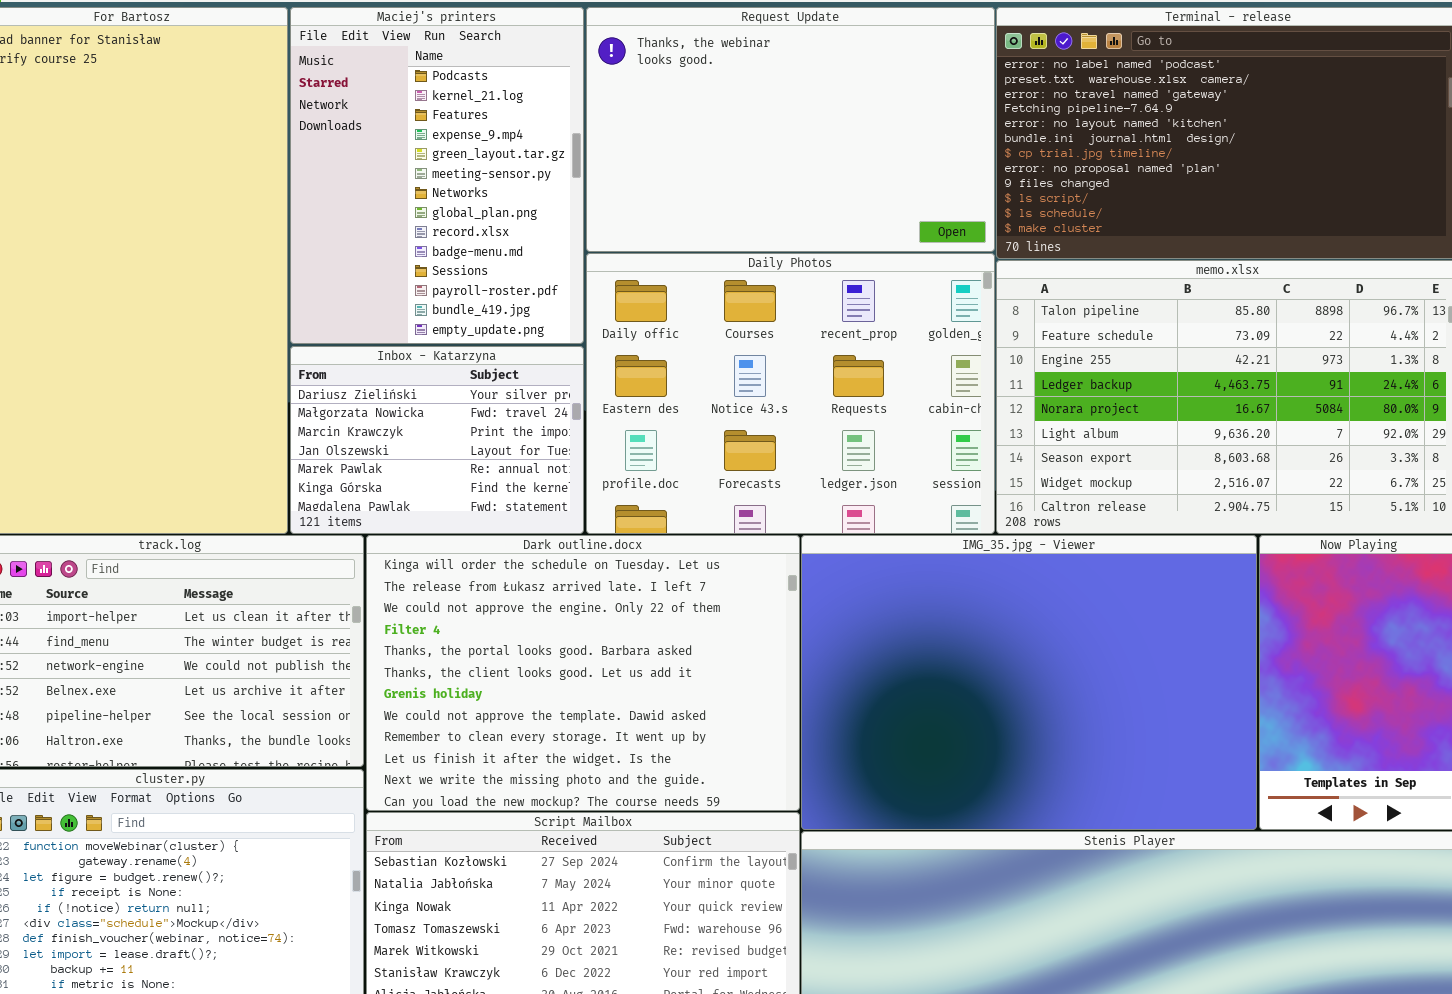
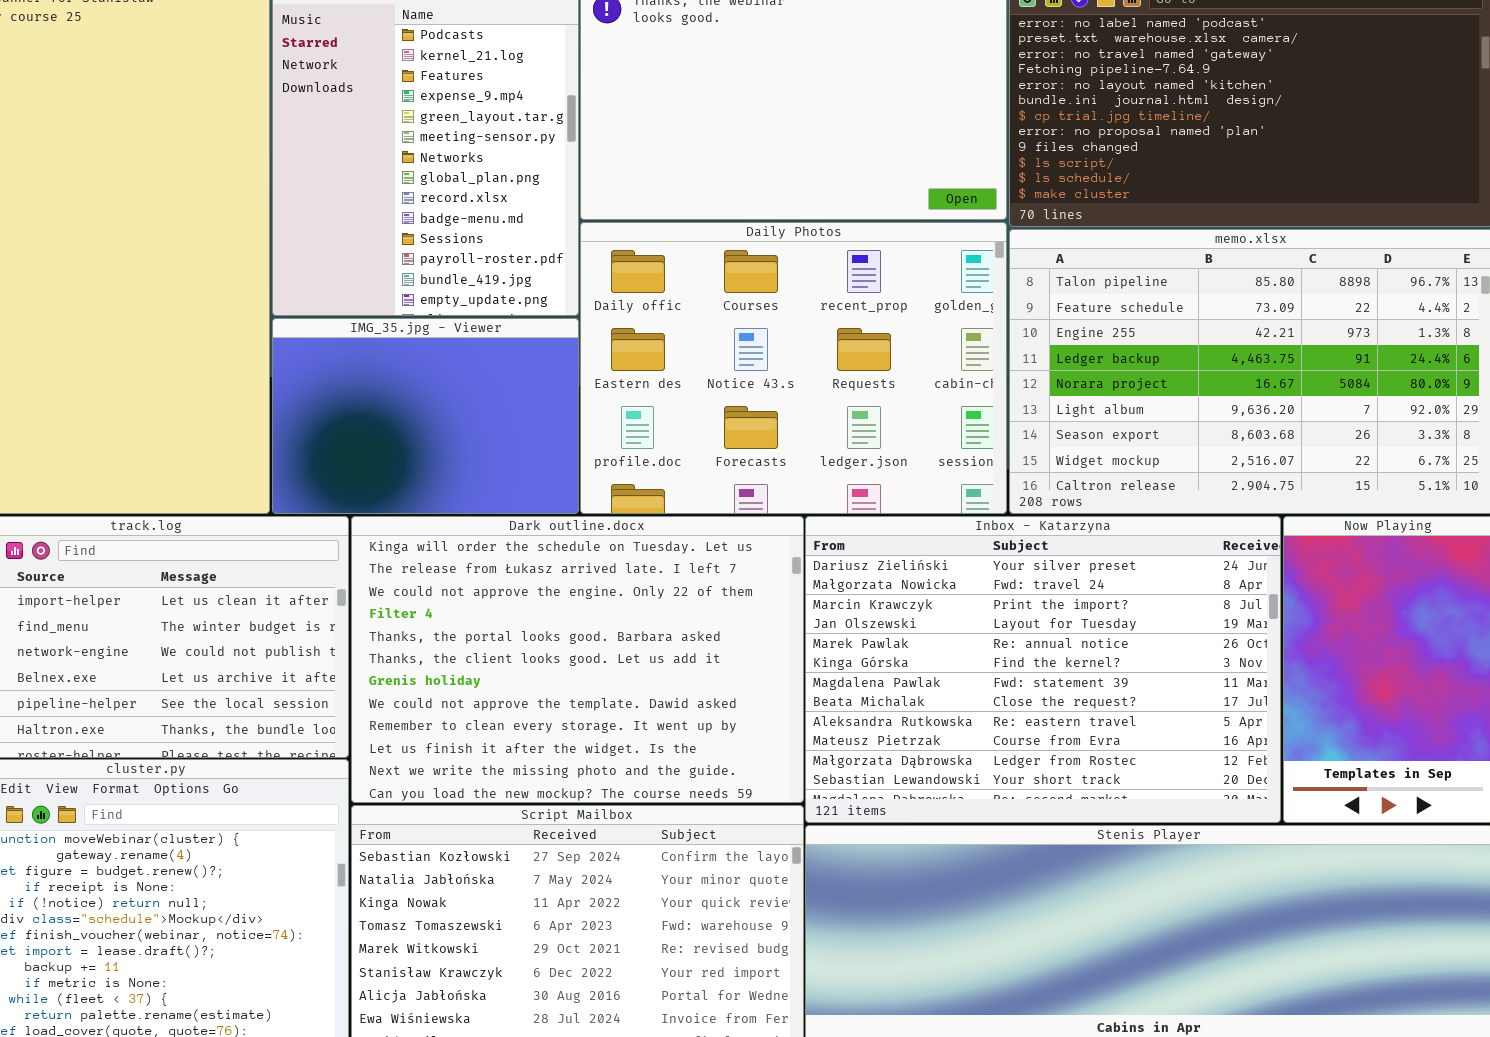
Inbox - Katarzyna: [290,346,584,534] -> [805,516,1281,823], moved, resized
IMG_35.jpg - Viewer: [801,535,1257,830] -> [272,318,579,514], moved, resized

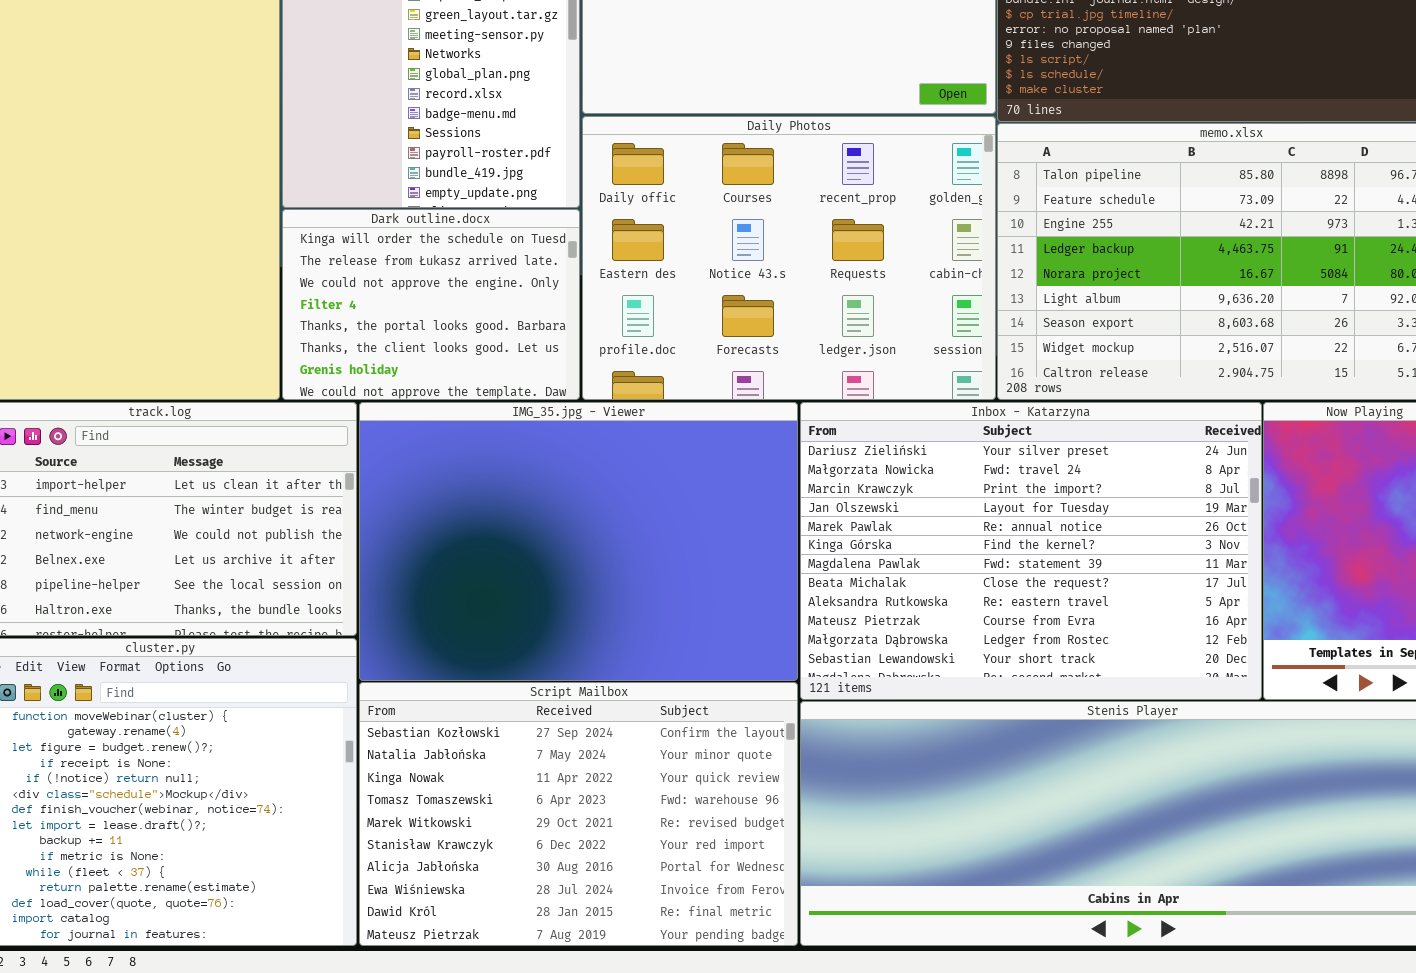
IMG_35.jpg - Viewer: [272,318,579,514] -> [359,402,798,681], moved, resized
Dark outline.docx: [351,516,804,803] -> [282,209,580,400], moved, resized

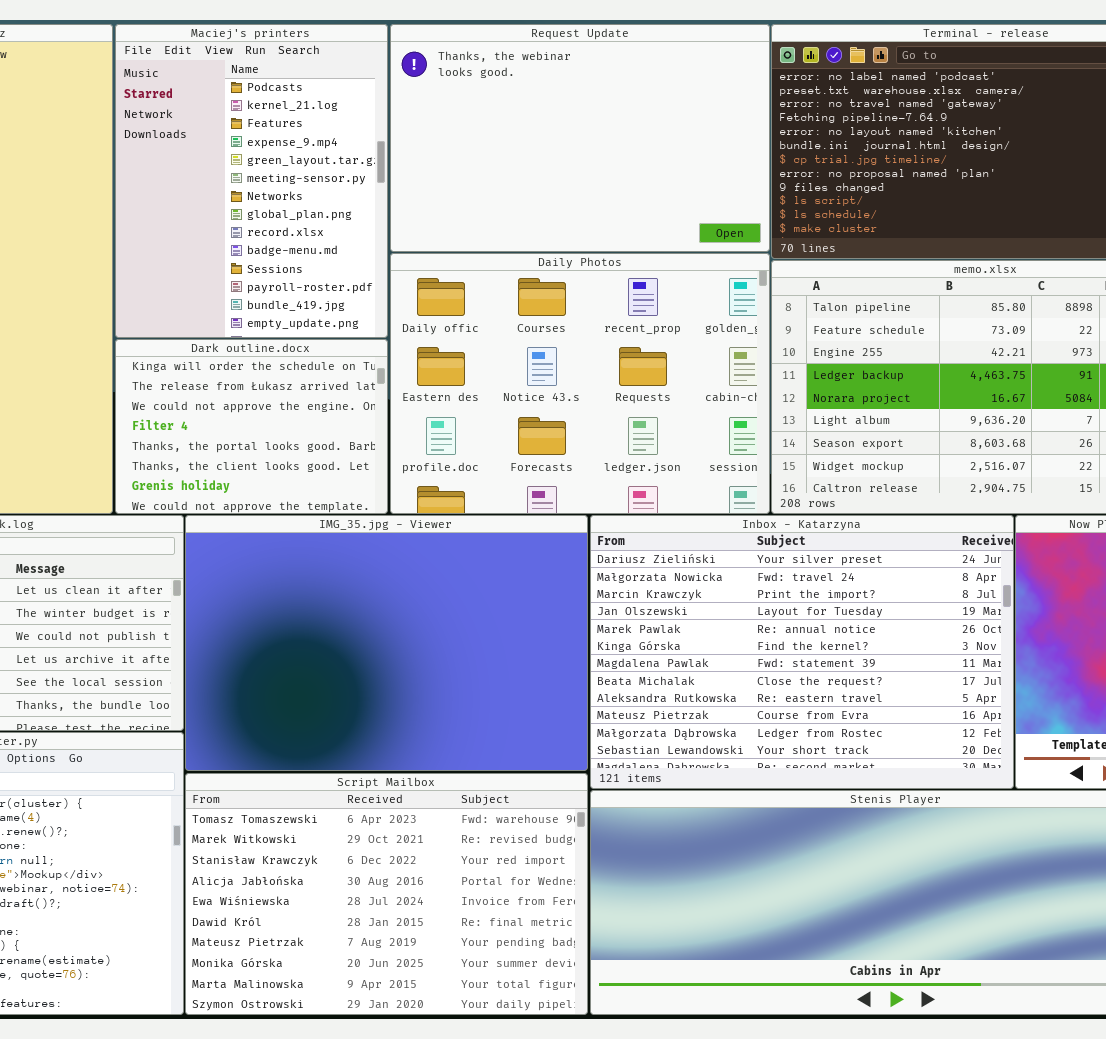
Script Mailbox: [359,682,798,946] -> [185,773,588,1015], scrolled down 3 rows

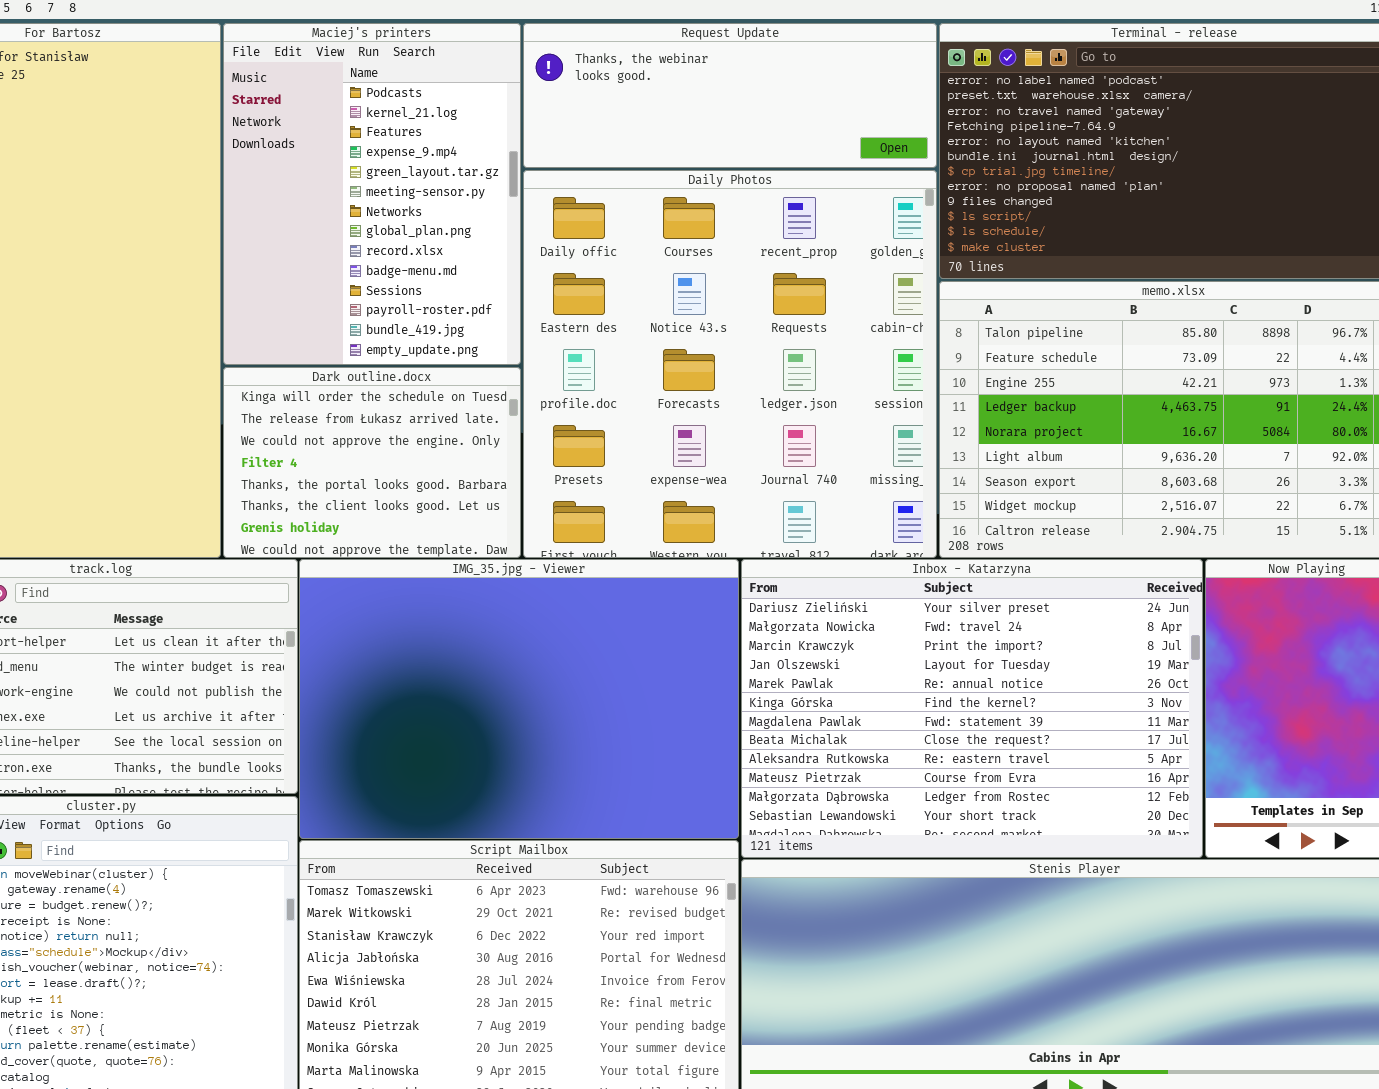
Request Update: [390,24,770,252] -> [523,23,937,168], resized
Daily Photos: [390,253,770,514] -> [523,170,937,558], resized

